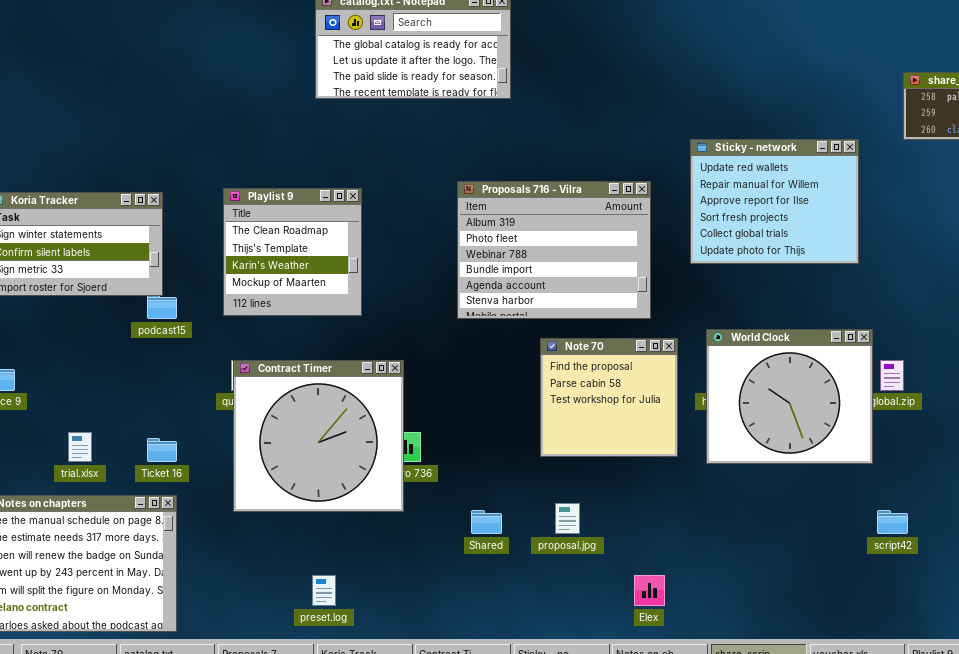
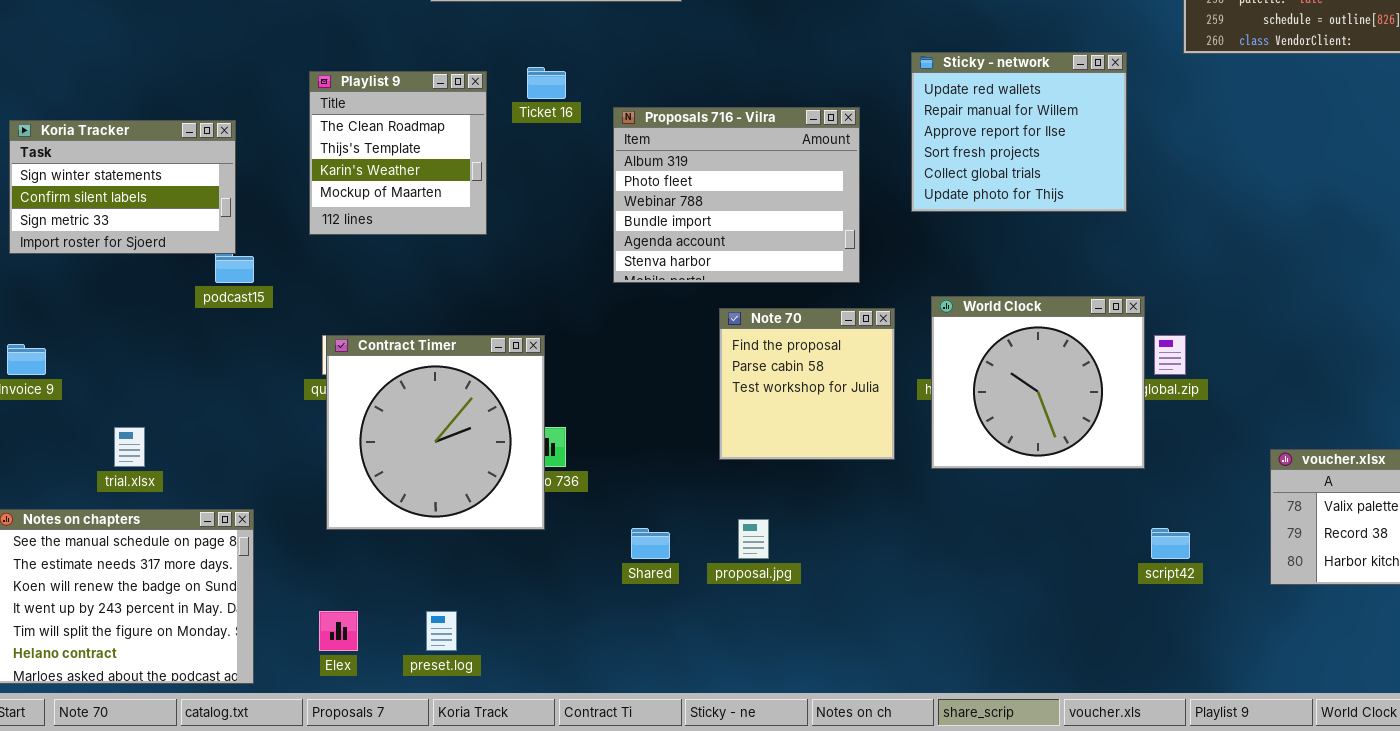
Playlist 9: [223,188,362,316] -> [309,71,487,235], moved
Ticket 16: [147,438,177,462] -> [527,67,566,99], moved
Elex: [634,575,665,606] -> [319,611,358,651], moved

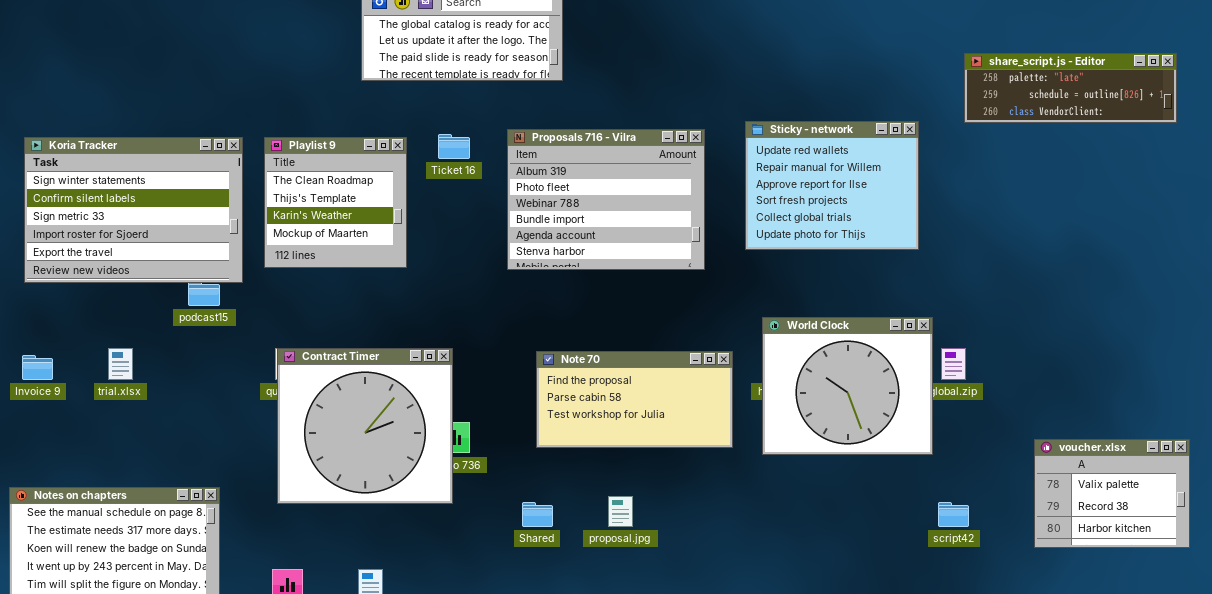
Proposals 716 - Vilra: [613,107,860,283] -> [507,129,705,270], moved
Koria Tracker: [9,120,236,254] -> [24,137,243,283], resized
Note 70: [719,308,895,460] -> [536,351,733,448], resized
trial.xlsx: [114,427,145,467] -> [108,348,133,380], moved

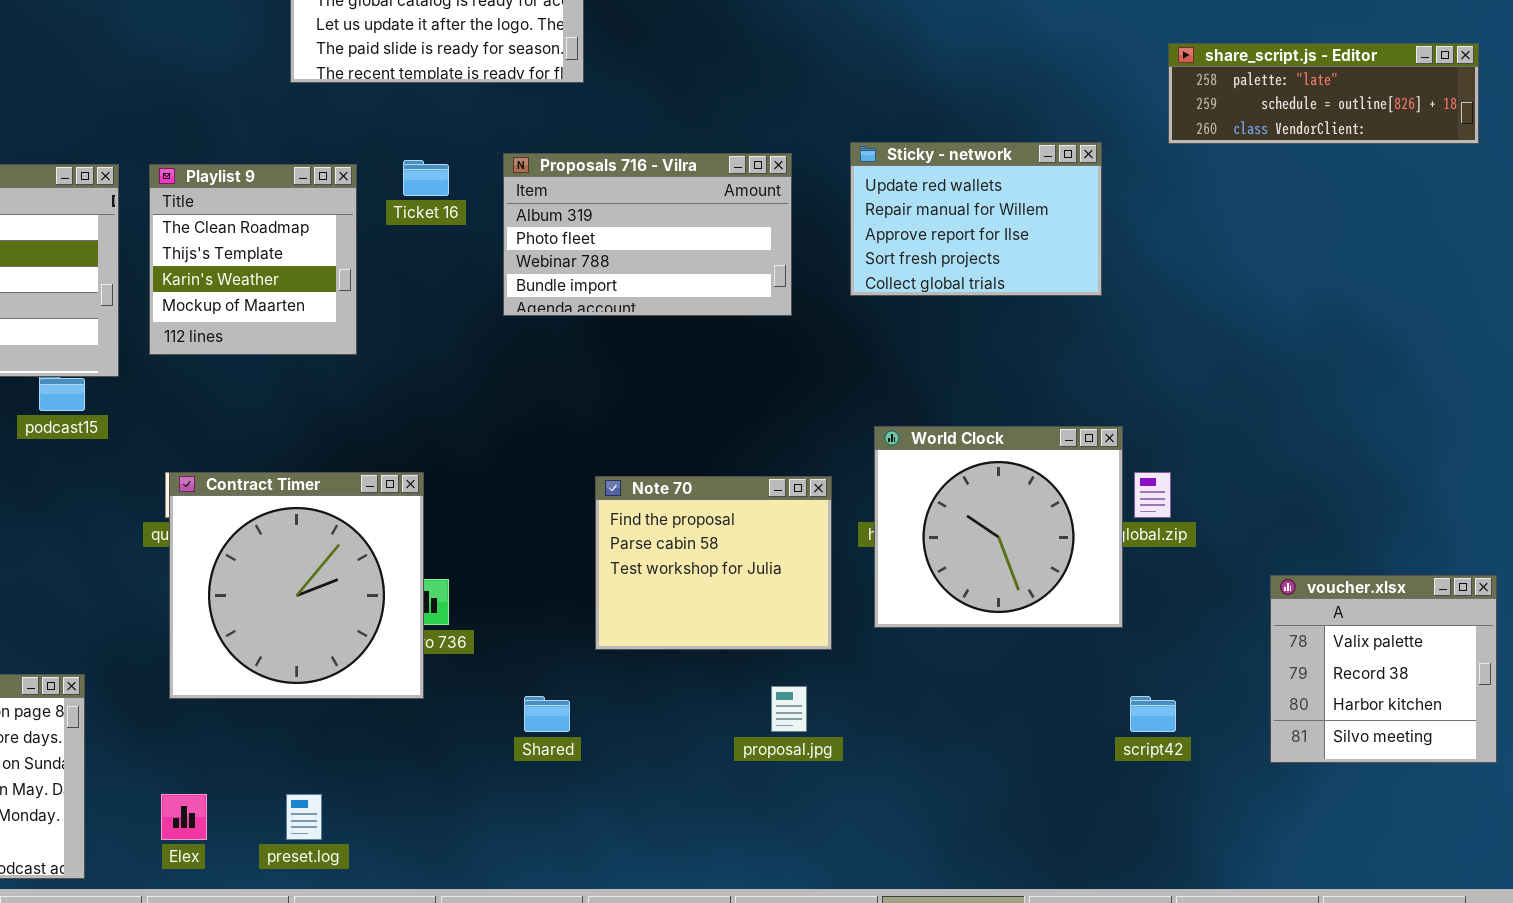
Sticky - network: [745,121,919,250] -> [850,142,1102,296], resized
Proposals 716 - Vilra: [507,129,705,270] -> [503,153,792,316], resized
Note 70: [536,351,733,448] -> [595,476,832,650], resized
voucher.xlsx: [1034,439,1190,548] -> [1270,575,1497,763], resized
proposal.jpg: [608,496,633,527] -> [771,686,807,732], moved

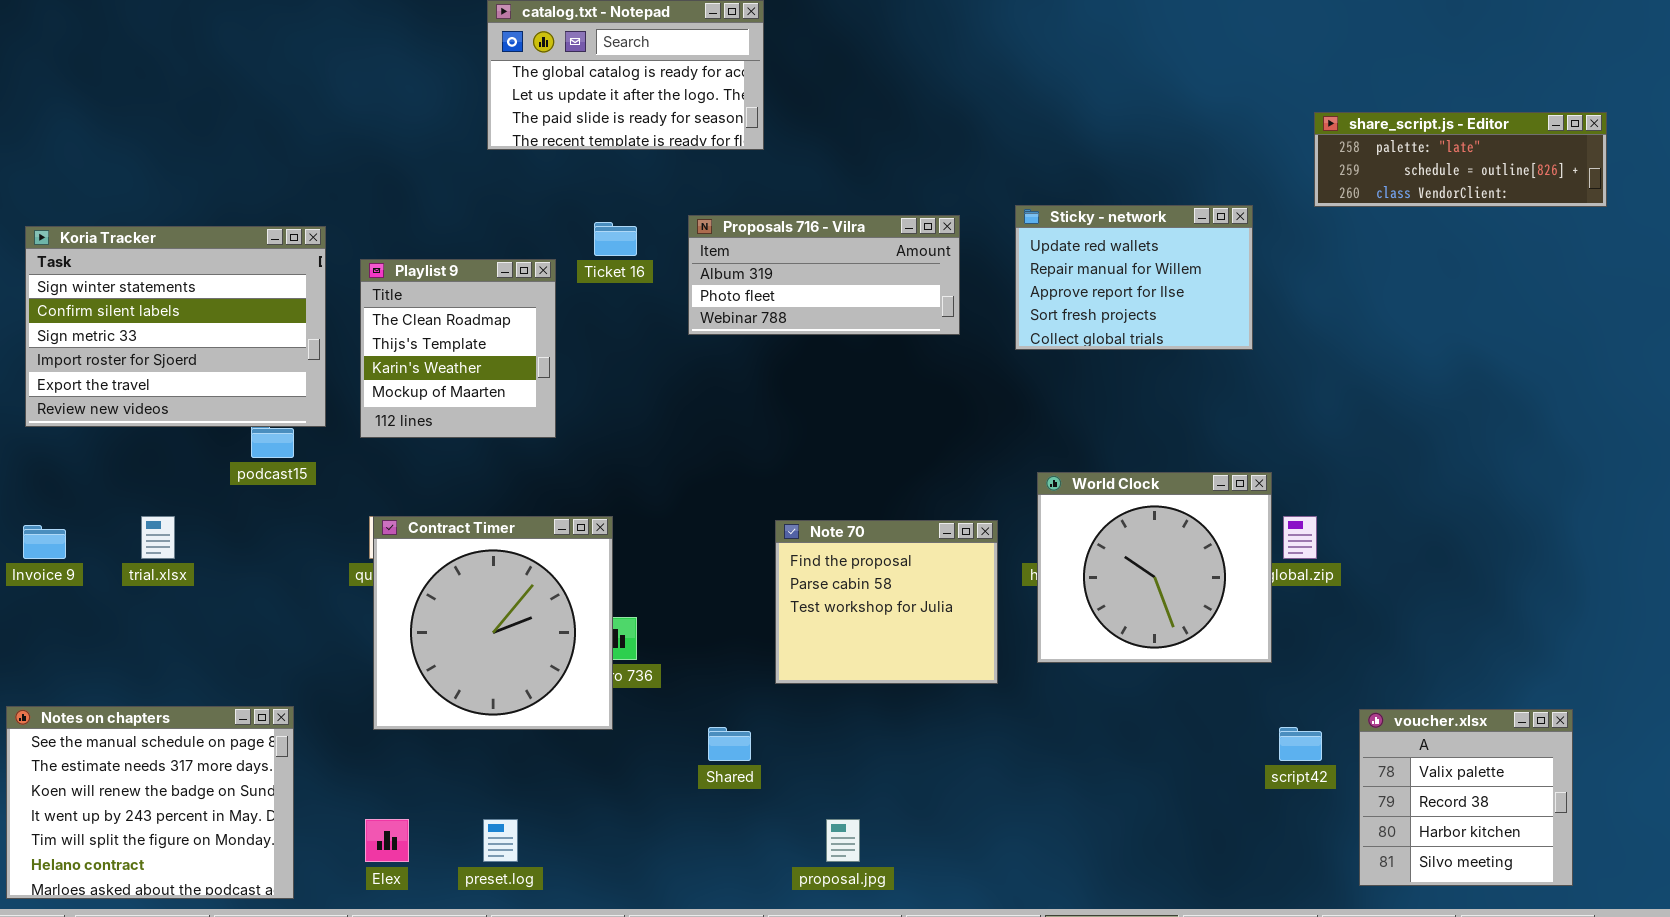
Proposals 716 - Vilra: [503,153,792,316] -> [688,215,960,335], resized
Playlist 9: [149,164,357,355] -> [360,259,556,438], moved
voucher.xlsx: [1270,575,1497,763] -> [1359,709,1573,886], moved
proposal.jpg: [771,686,807,732] -> [826,819,860,862], moved

